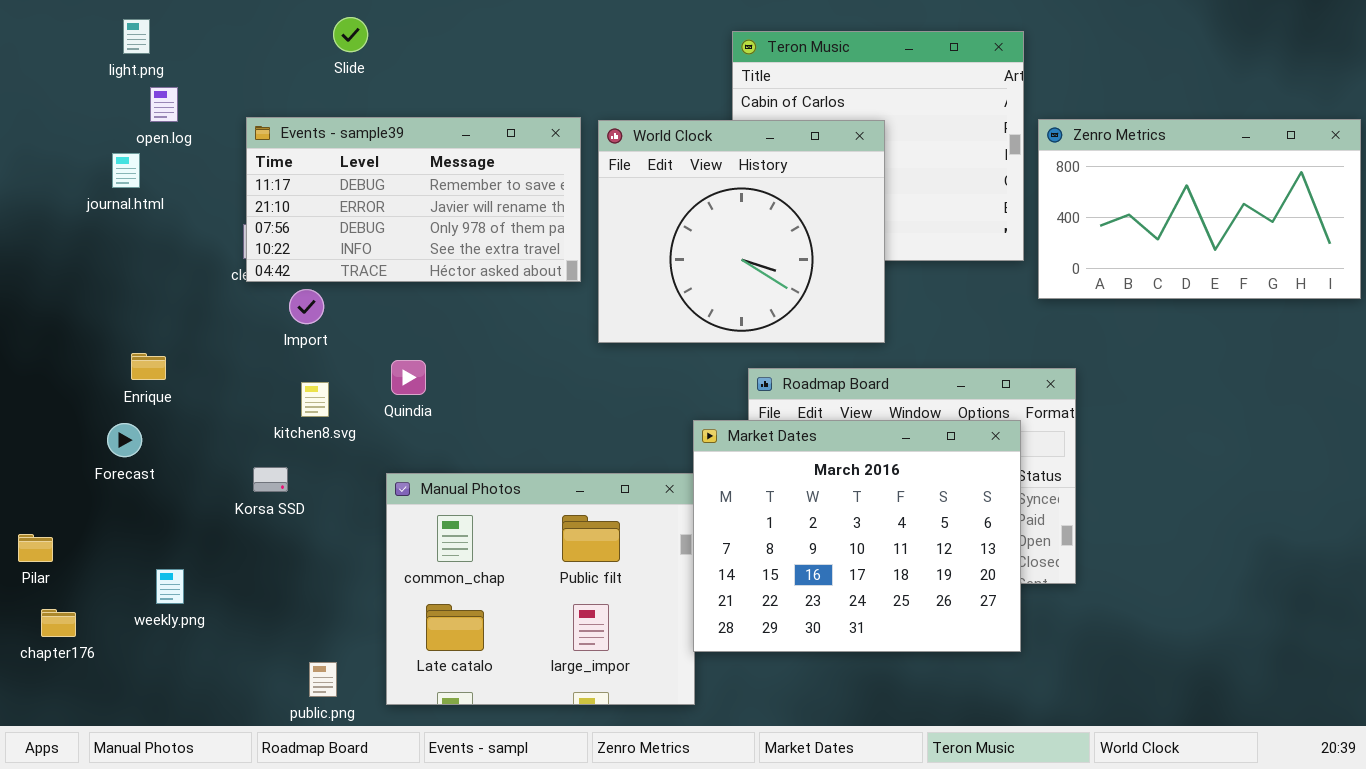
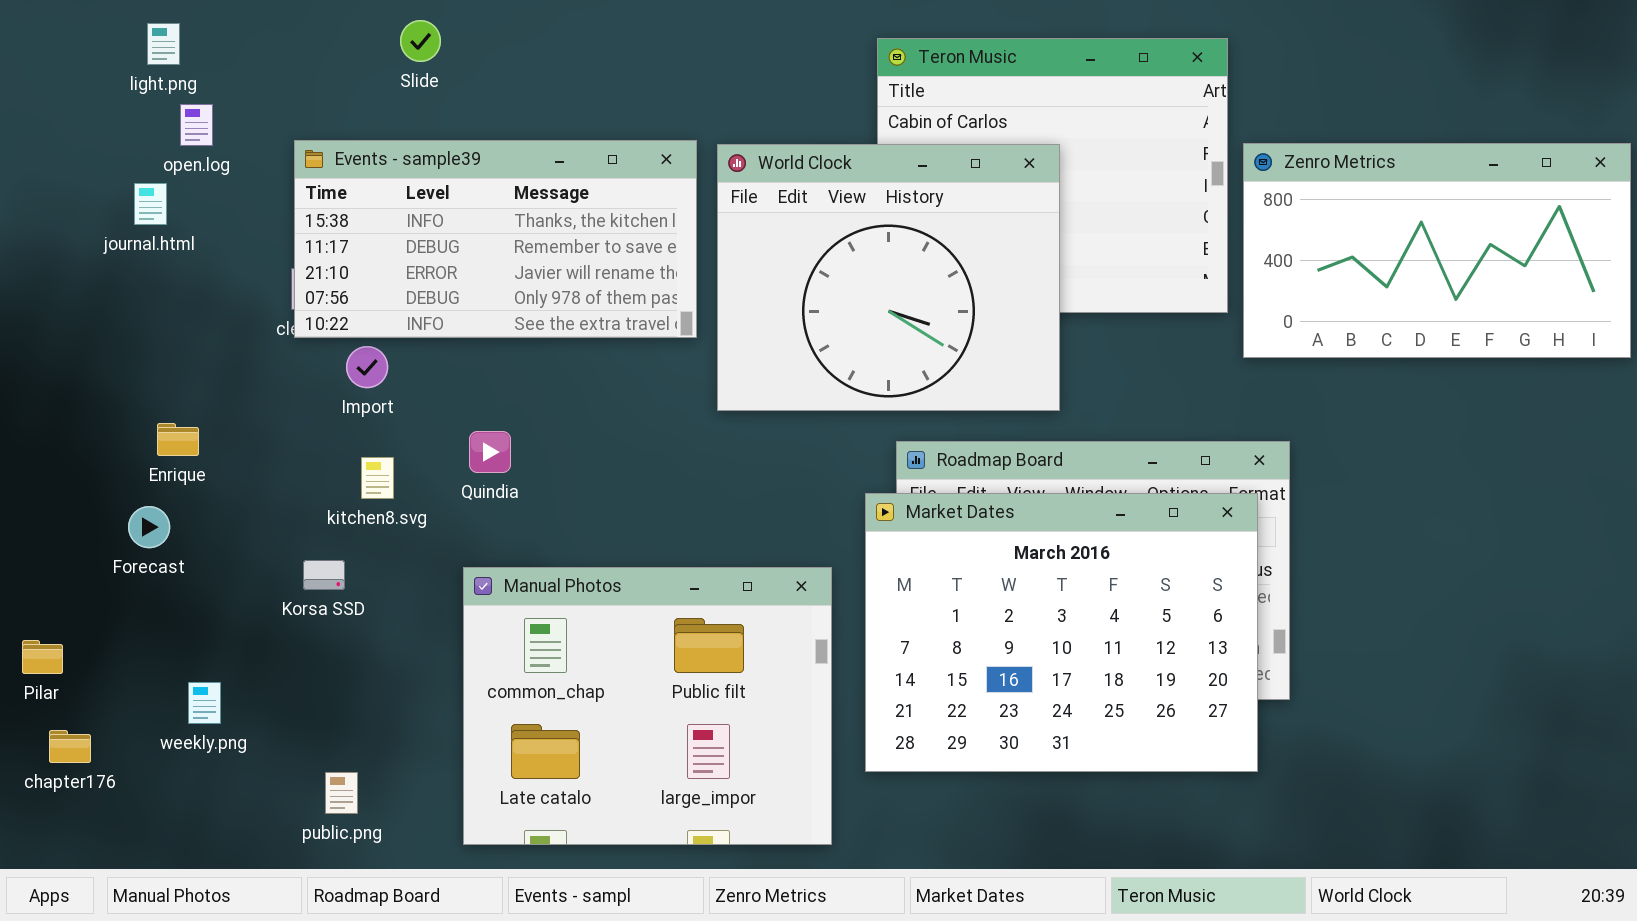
Events - sample39: [246,117,581,282] -> [294,140,697,338], scrolled up 1 row
Market Dates: [693,420,1021,652] -> [865,493,1258,772], moved
public.png: [309,662,337,697] -> [325,772,358,814], moved

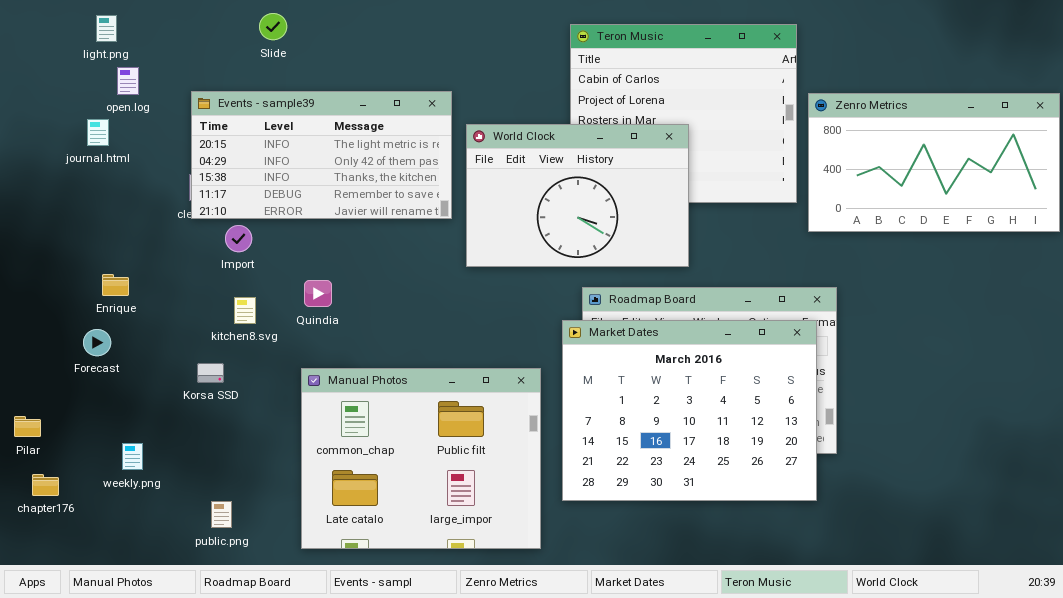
Events - sample39: [294,140,697,338] -> [191,91,452,219], scrolled up 2 rows
World Clock: [717,144,1060,411] -> [466,124,689,267], resized

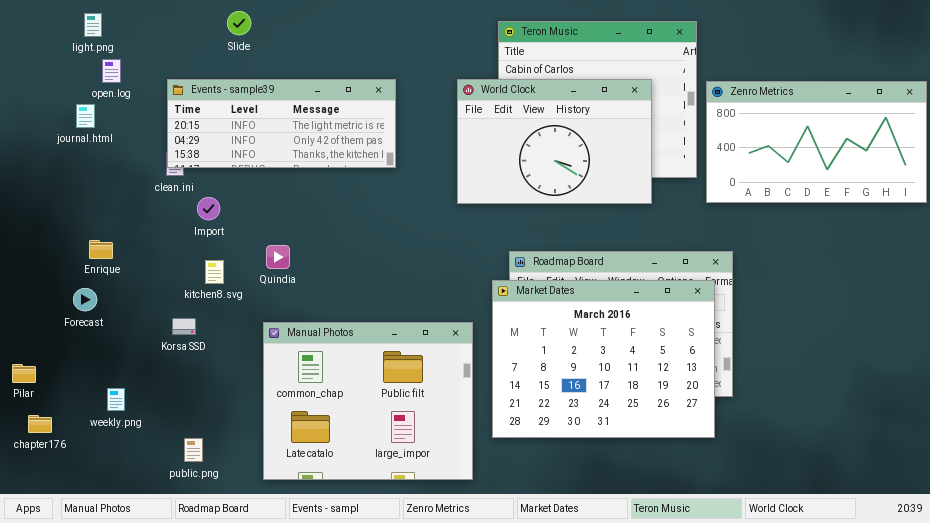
Events - sample39: [191,91,452,219] -> [167,79,396,168], resized
World Clock: [466,124,689,267] -> [457,79,652,204], moved

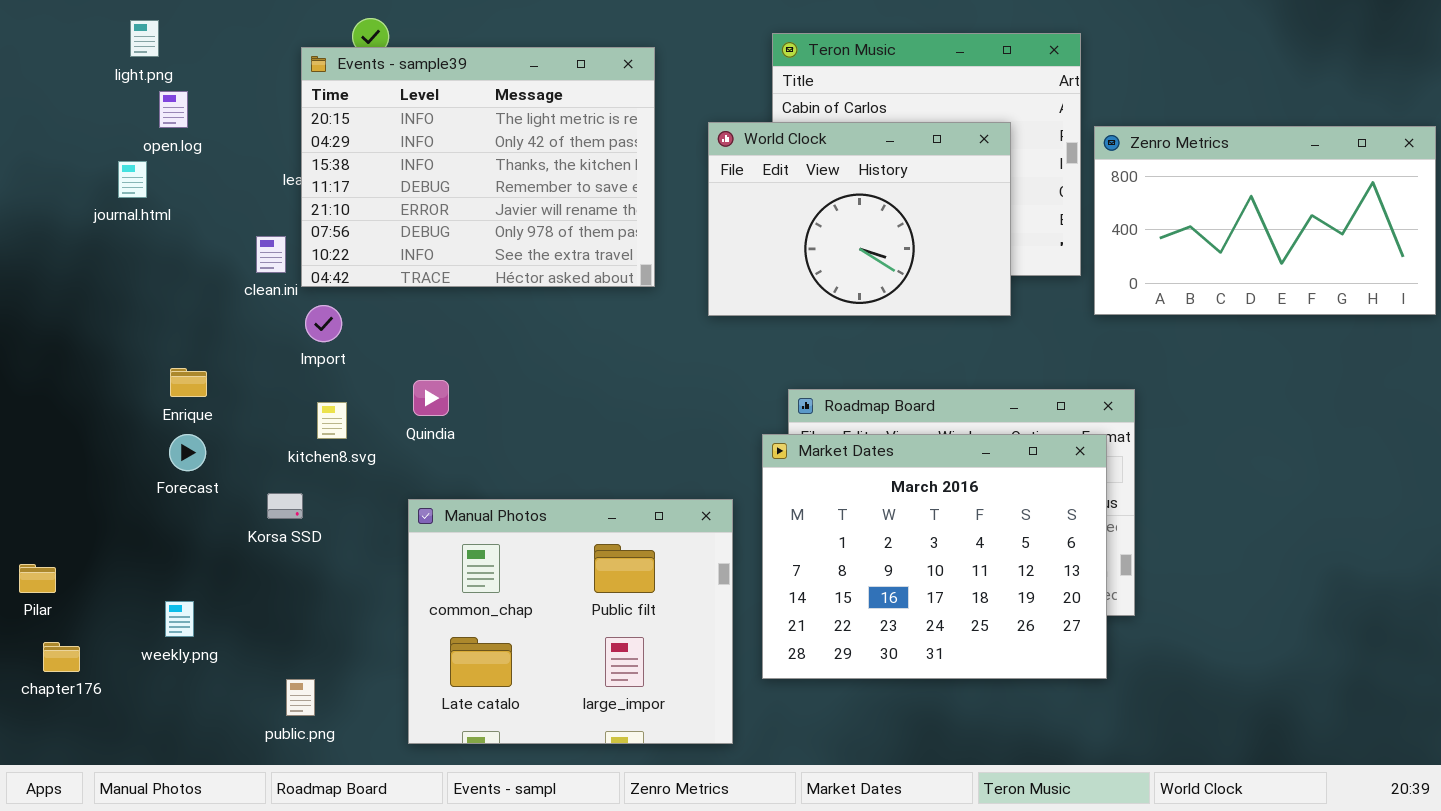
Events - sample39: [167,79,396,168] -> [301,47,655,287], moved, resized
Enrique: [89,240,113,259] -> [170,368,207,397], moved
Forecast: [73,288,97,311] -> [169,434,206,471], moved

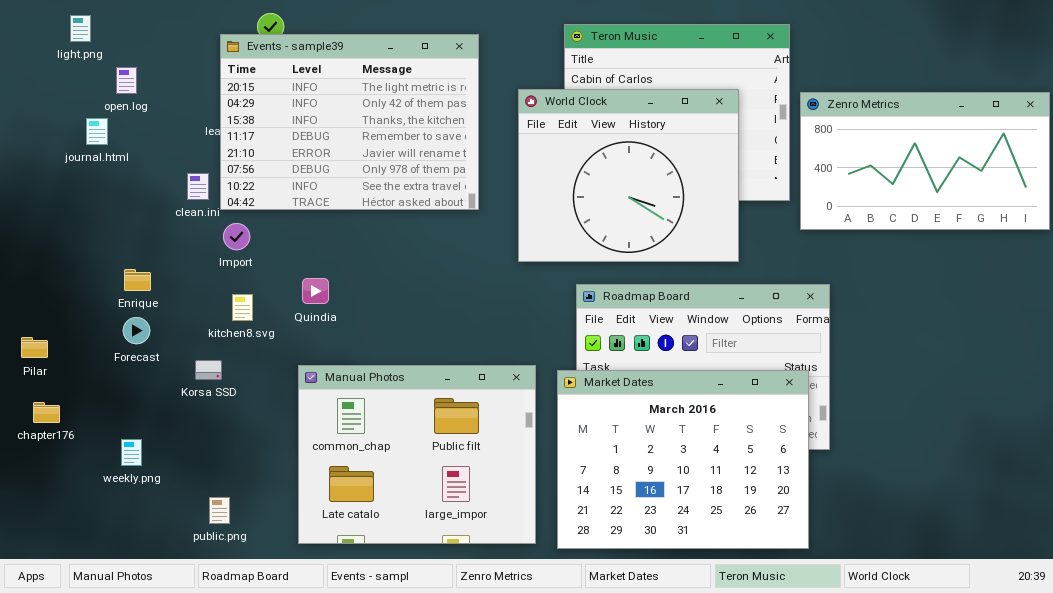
light.png: [130,20,159,57] -> [70,15,91,42], moved
World Clock: [708,122,1011,316] -> [518,89,739,262], resized
Market Dates: [762,434,1107,679] -> [557,370,809,549], moved
Pilar: [19,564,56,593] -> [21,337,48,358], moved
chapter176: [43,642,80,672] -> [33,402,60,423], moved

